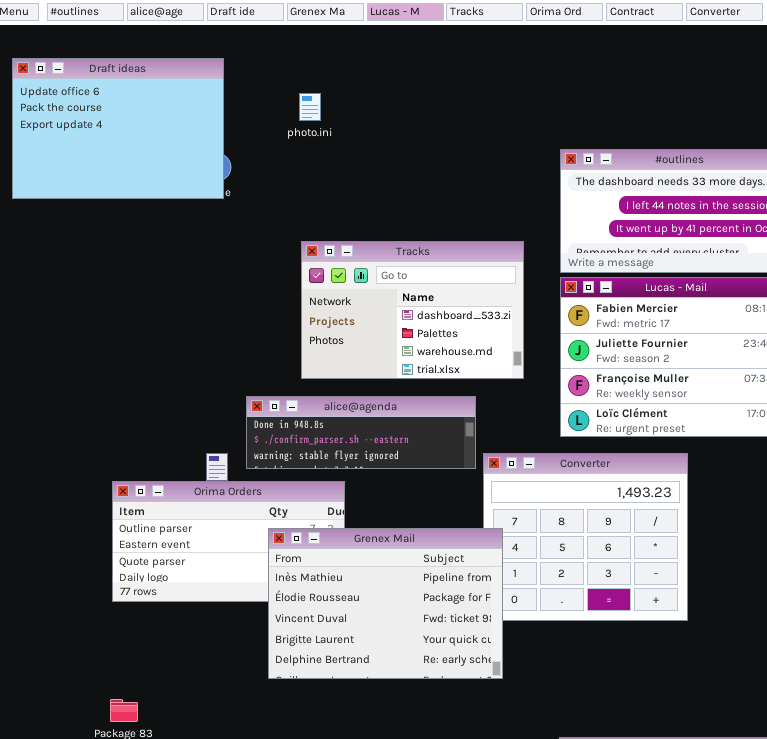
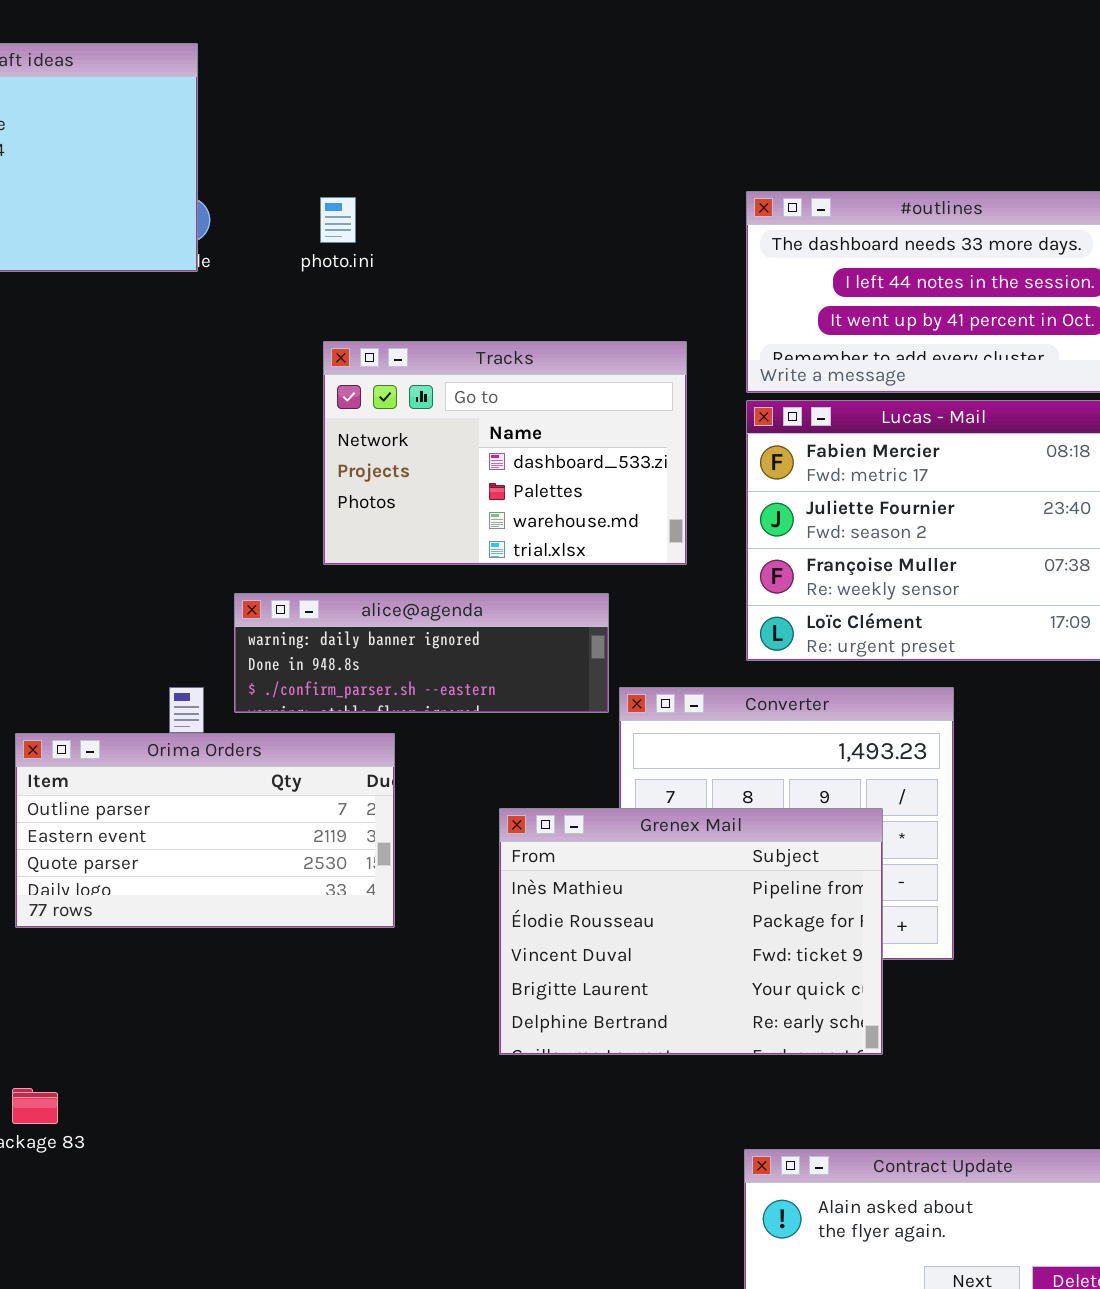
photo.ini: [299,93,321,121] -> [320,197,356,243], moved
alice@agenda: [246,396,476,469] -> [234,593,609,713], scrolled up 1 row
Grenex Mail: [268,528,503,679] -> [499,808,883,1055], moved

